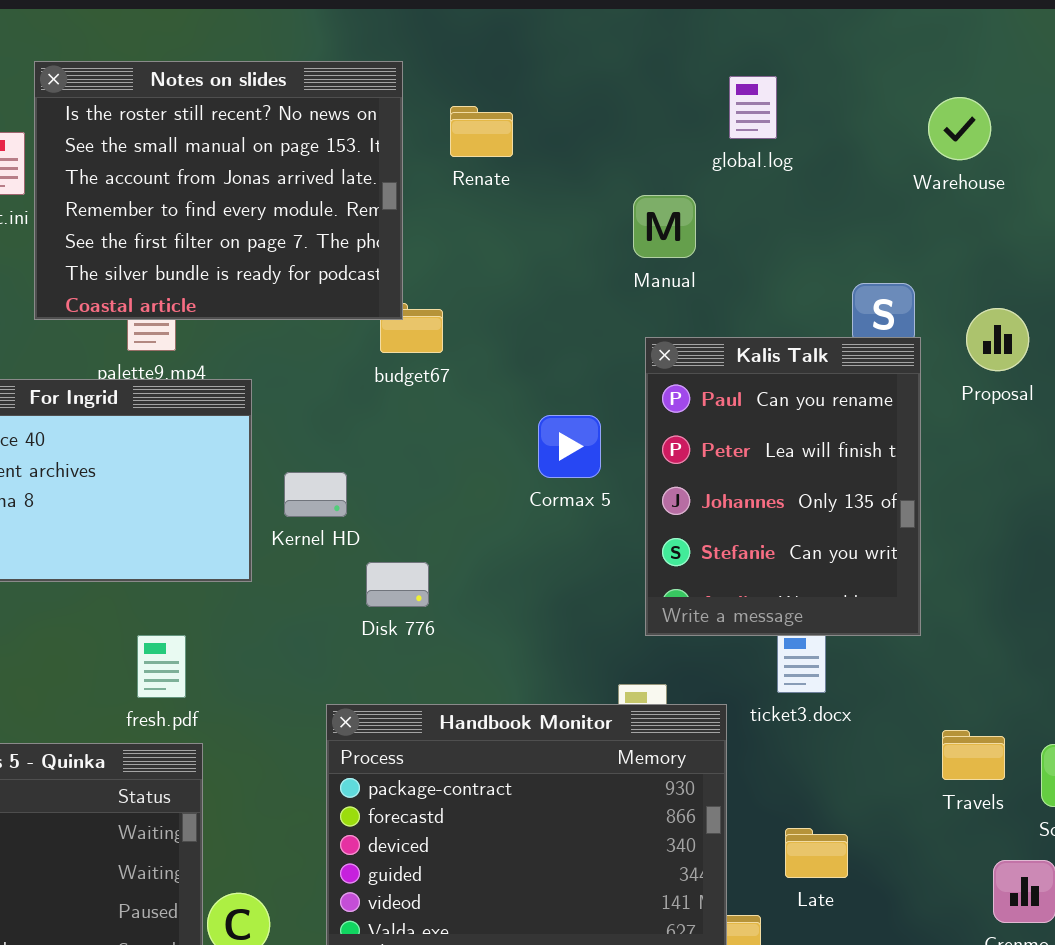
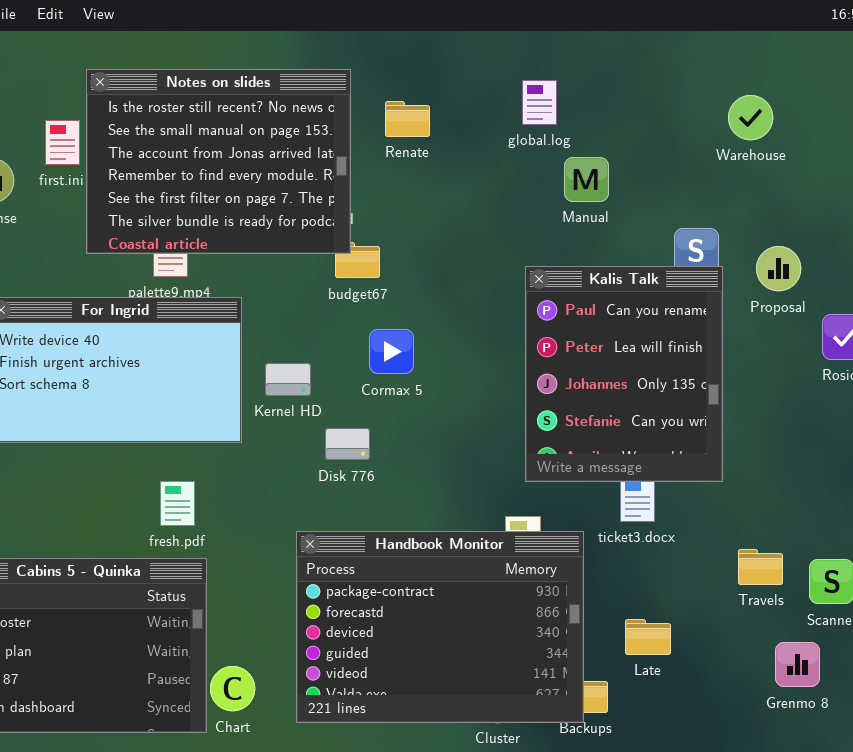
global.log: [729,76,777,139] -> [522,80,557,125], moved
Manual: [633,195,696,258] -> [564,157,609,202], moved
Cormax 5: [538,415,601,478] -> [369,329,414,374], moved

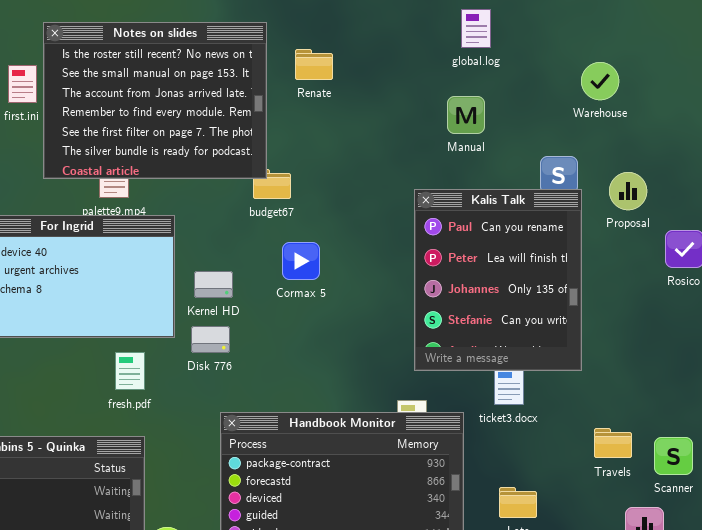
global.log: [522,80,557,125] -> [461,9,491,48], moved
Warehouse: [728,95,773,140] -> [581,62,619,100], moved
Disk 776: [325,428,370,460] -> [191,326,230,353], moved
fresh.pdf: [160,481,195,526] -> [115,352,145,390], moved

